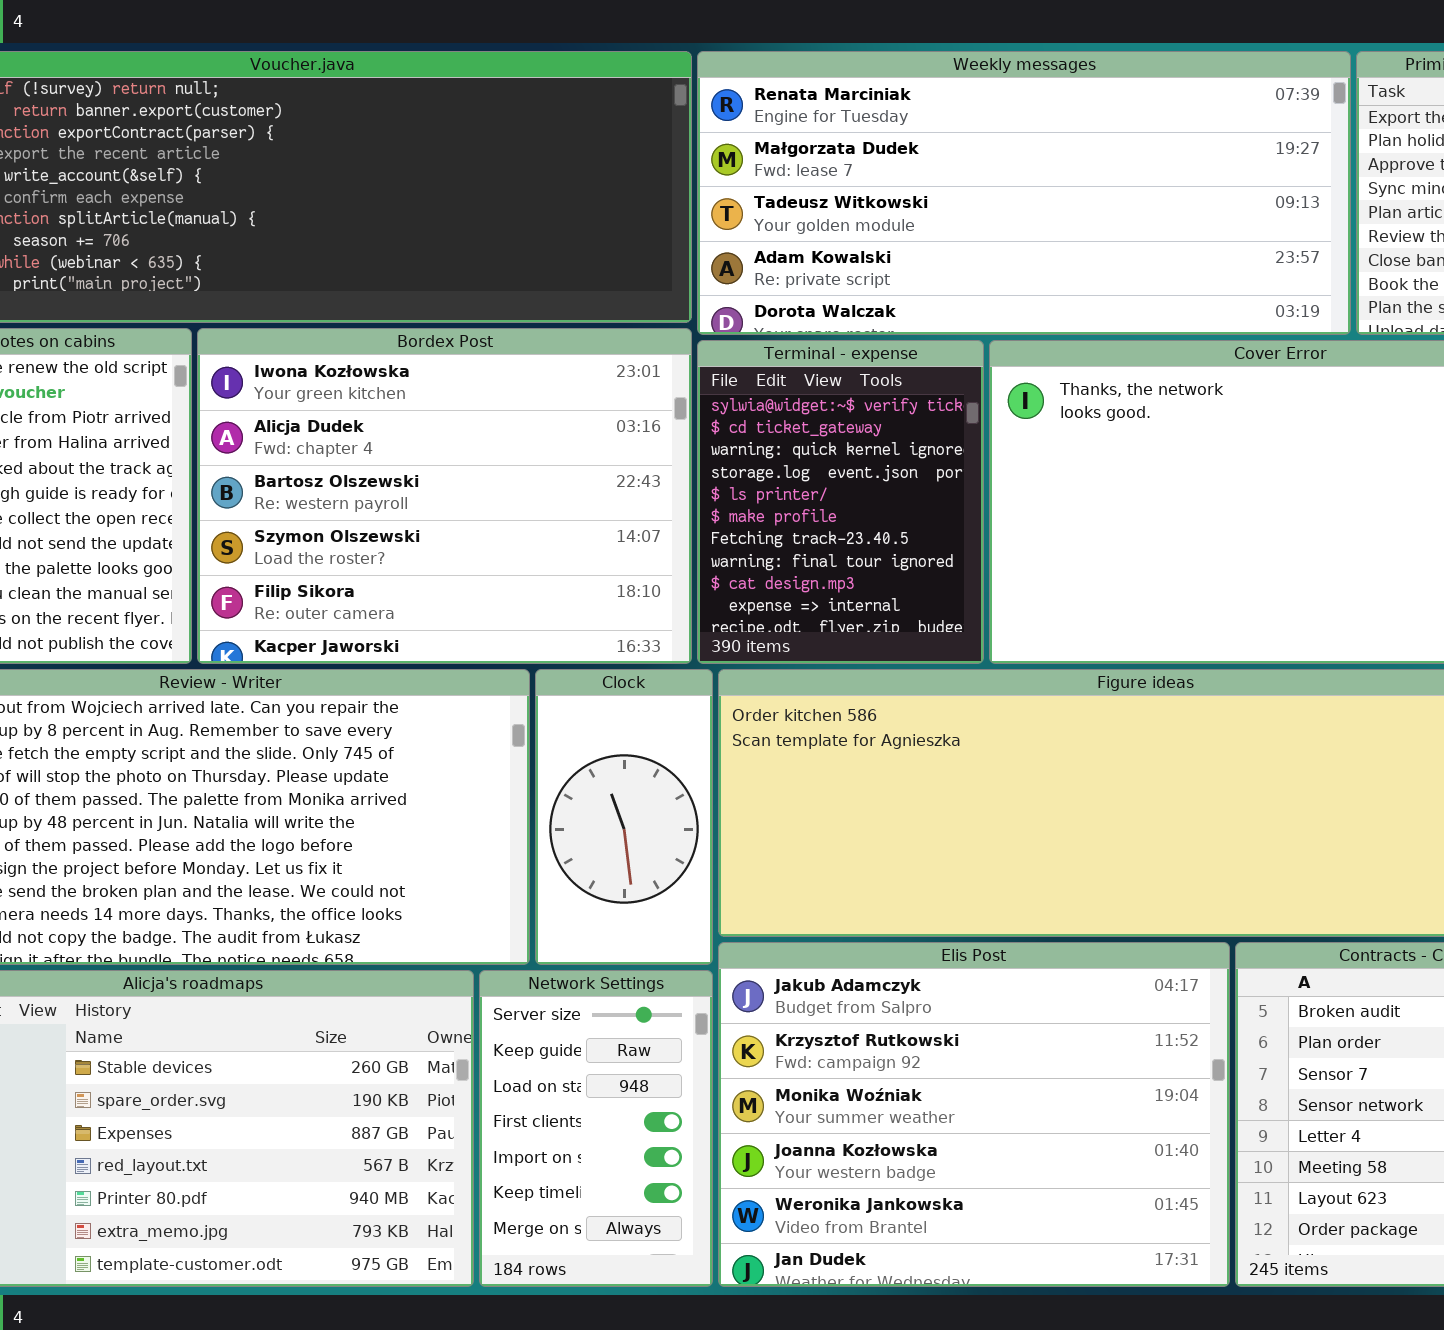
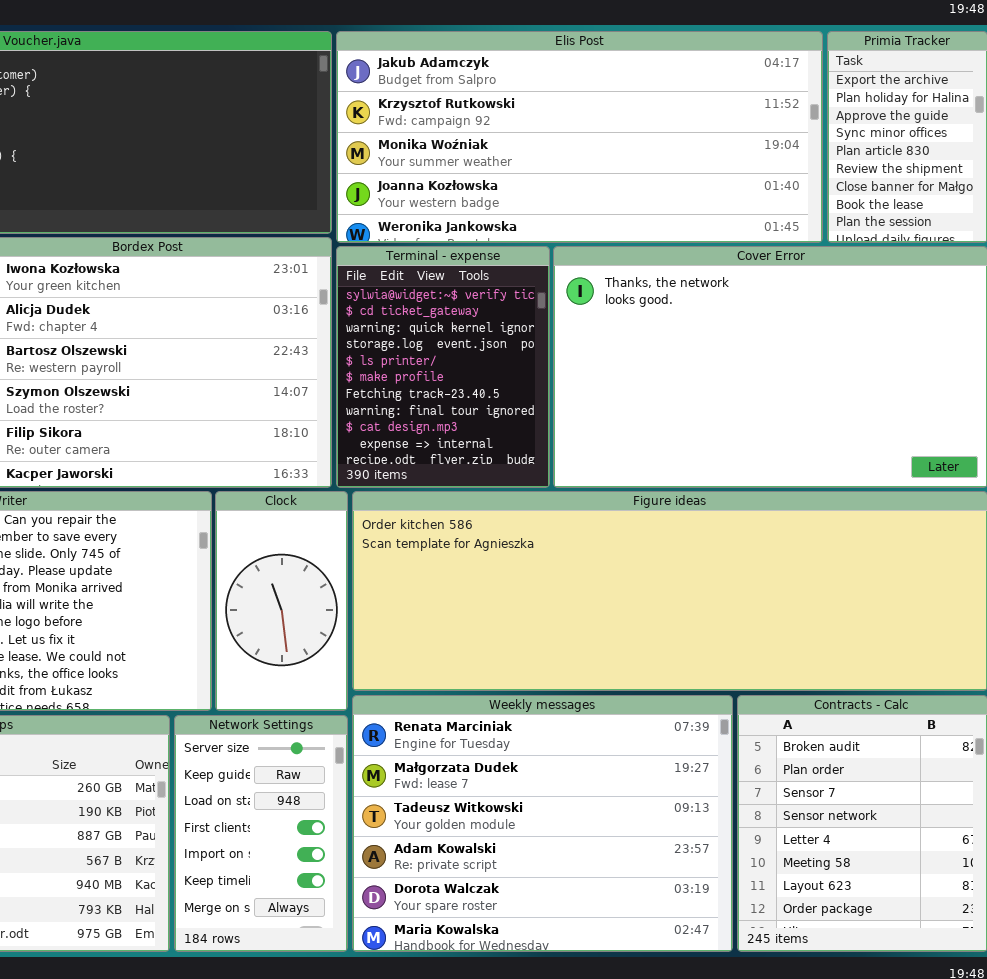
Weekly messages: [697,51,1351,335] -> [352,695,733,952], moved, resized
Elis Post: [718,942,1230,1287] -> [336,31,823,243], moved, resized

